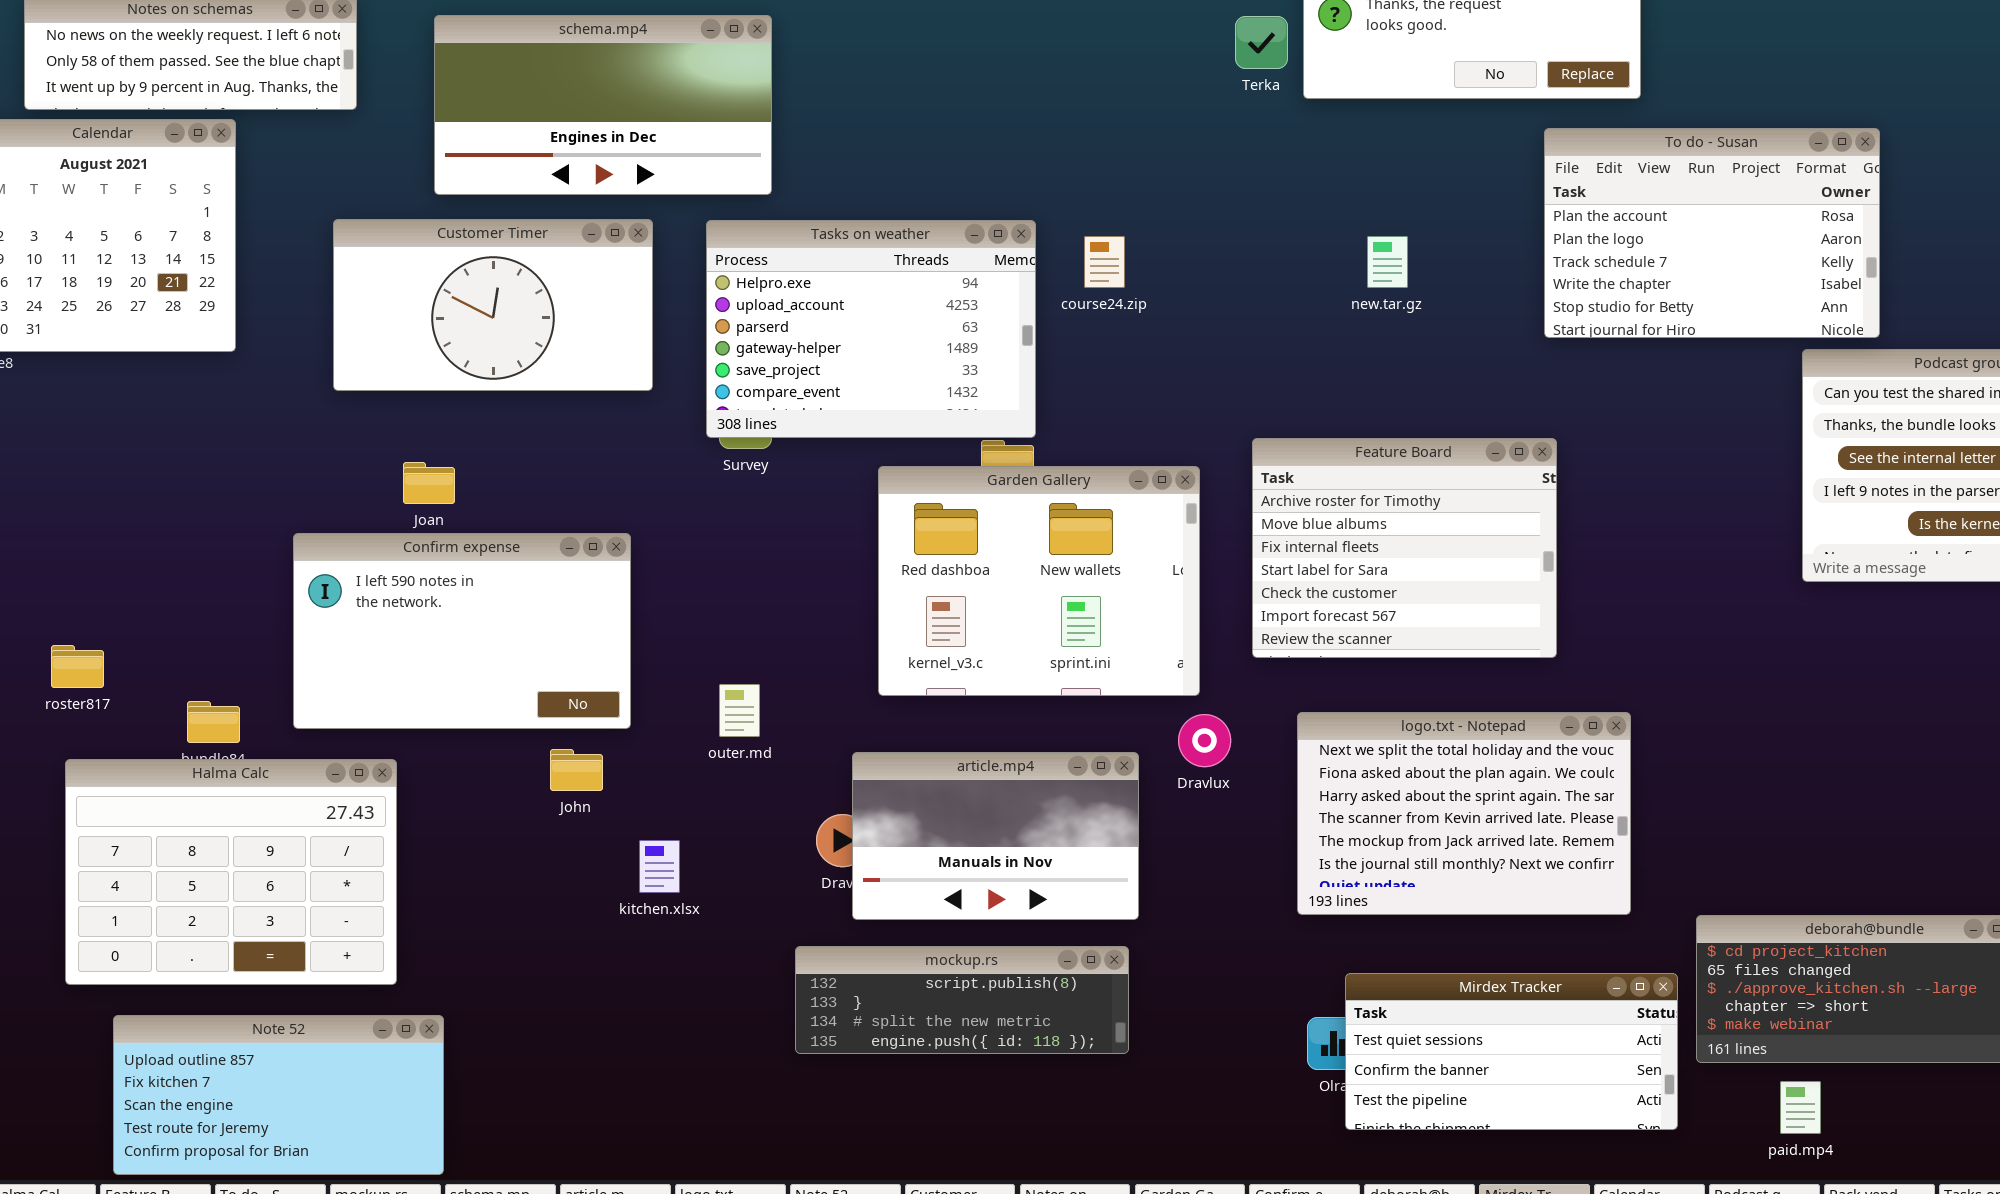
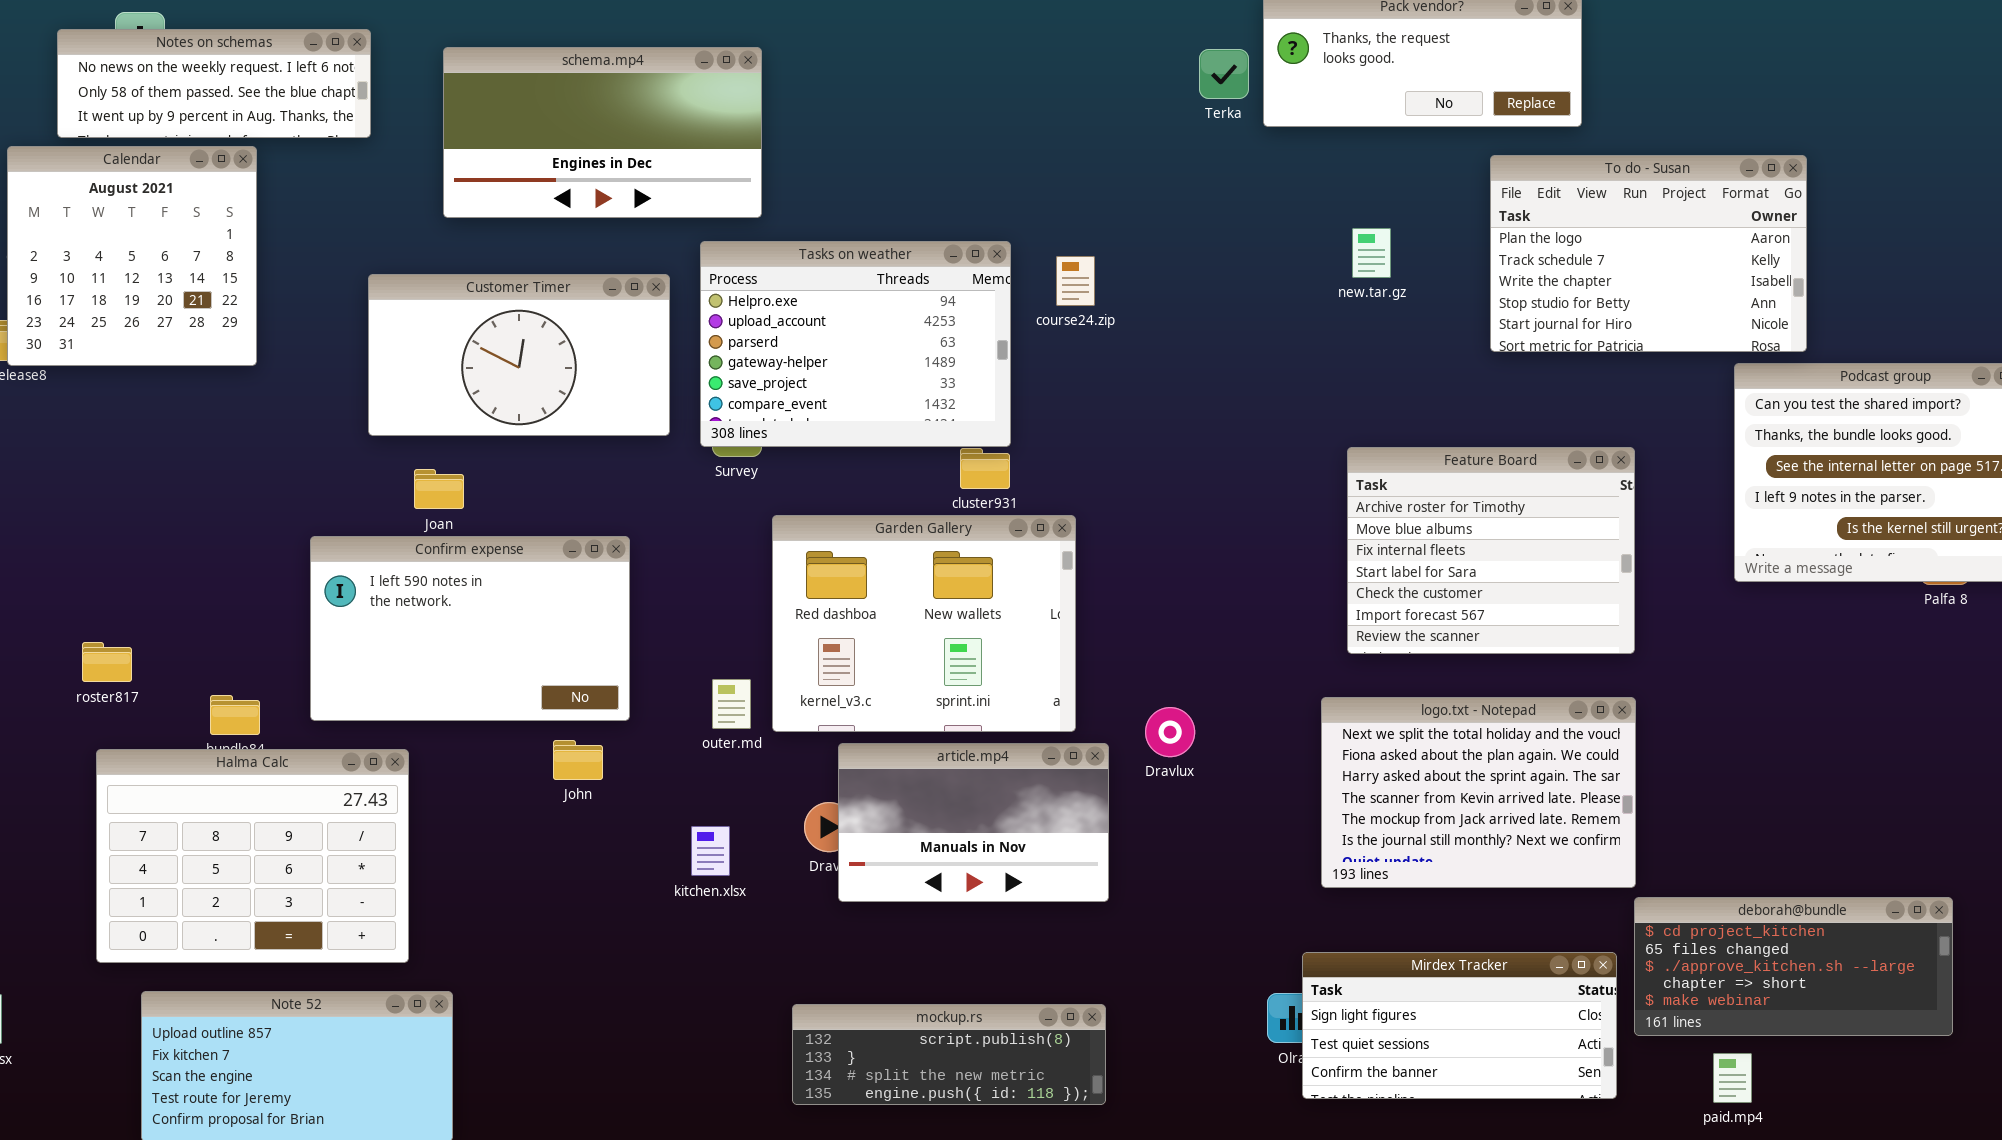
To do - Susan: [1544,128,1880,338] -> [1490,155,1807,352], scrolled down 1 row
Customer Timer: [333,219,653,391] -> [368,274,670,436], moved
new.tar.gz: [1367,236,1408,288] -> [1352,228,1391,278], moved
Feature Board: [1252,438,1557,658] -> [1347,447,1635,654], moved
Garden Gallery: [878,466,1200,696] -> [772,515,1076,732], moved
logo.txt - Notepad: [1297,712,1631,915] -> [1321,697,1636,888], moved
kitchen.xlsx: [639,840,680,893] -> [691,826,730,876], moved
mockup.rs: [795,946,1129,1054] -> [792,1004,1106,1105], moved
Mirdex Tracker: [1345,973,1678,1130] -> [1302,952,1617,1099], scrolled up 1 row

